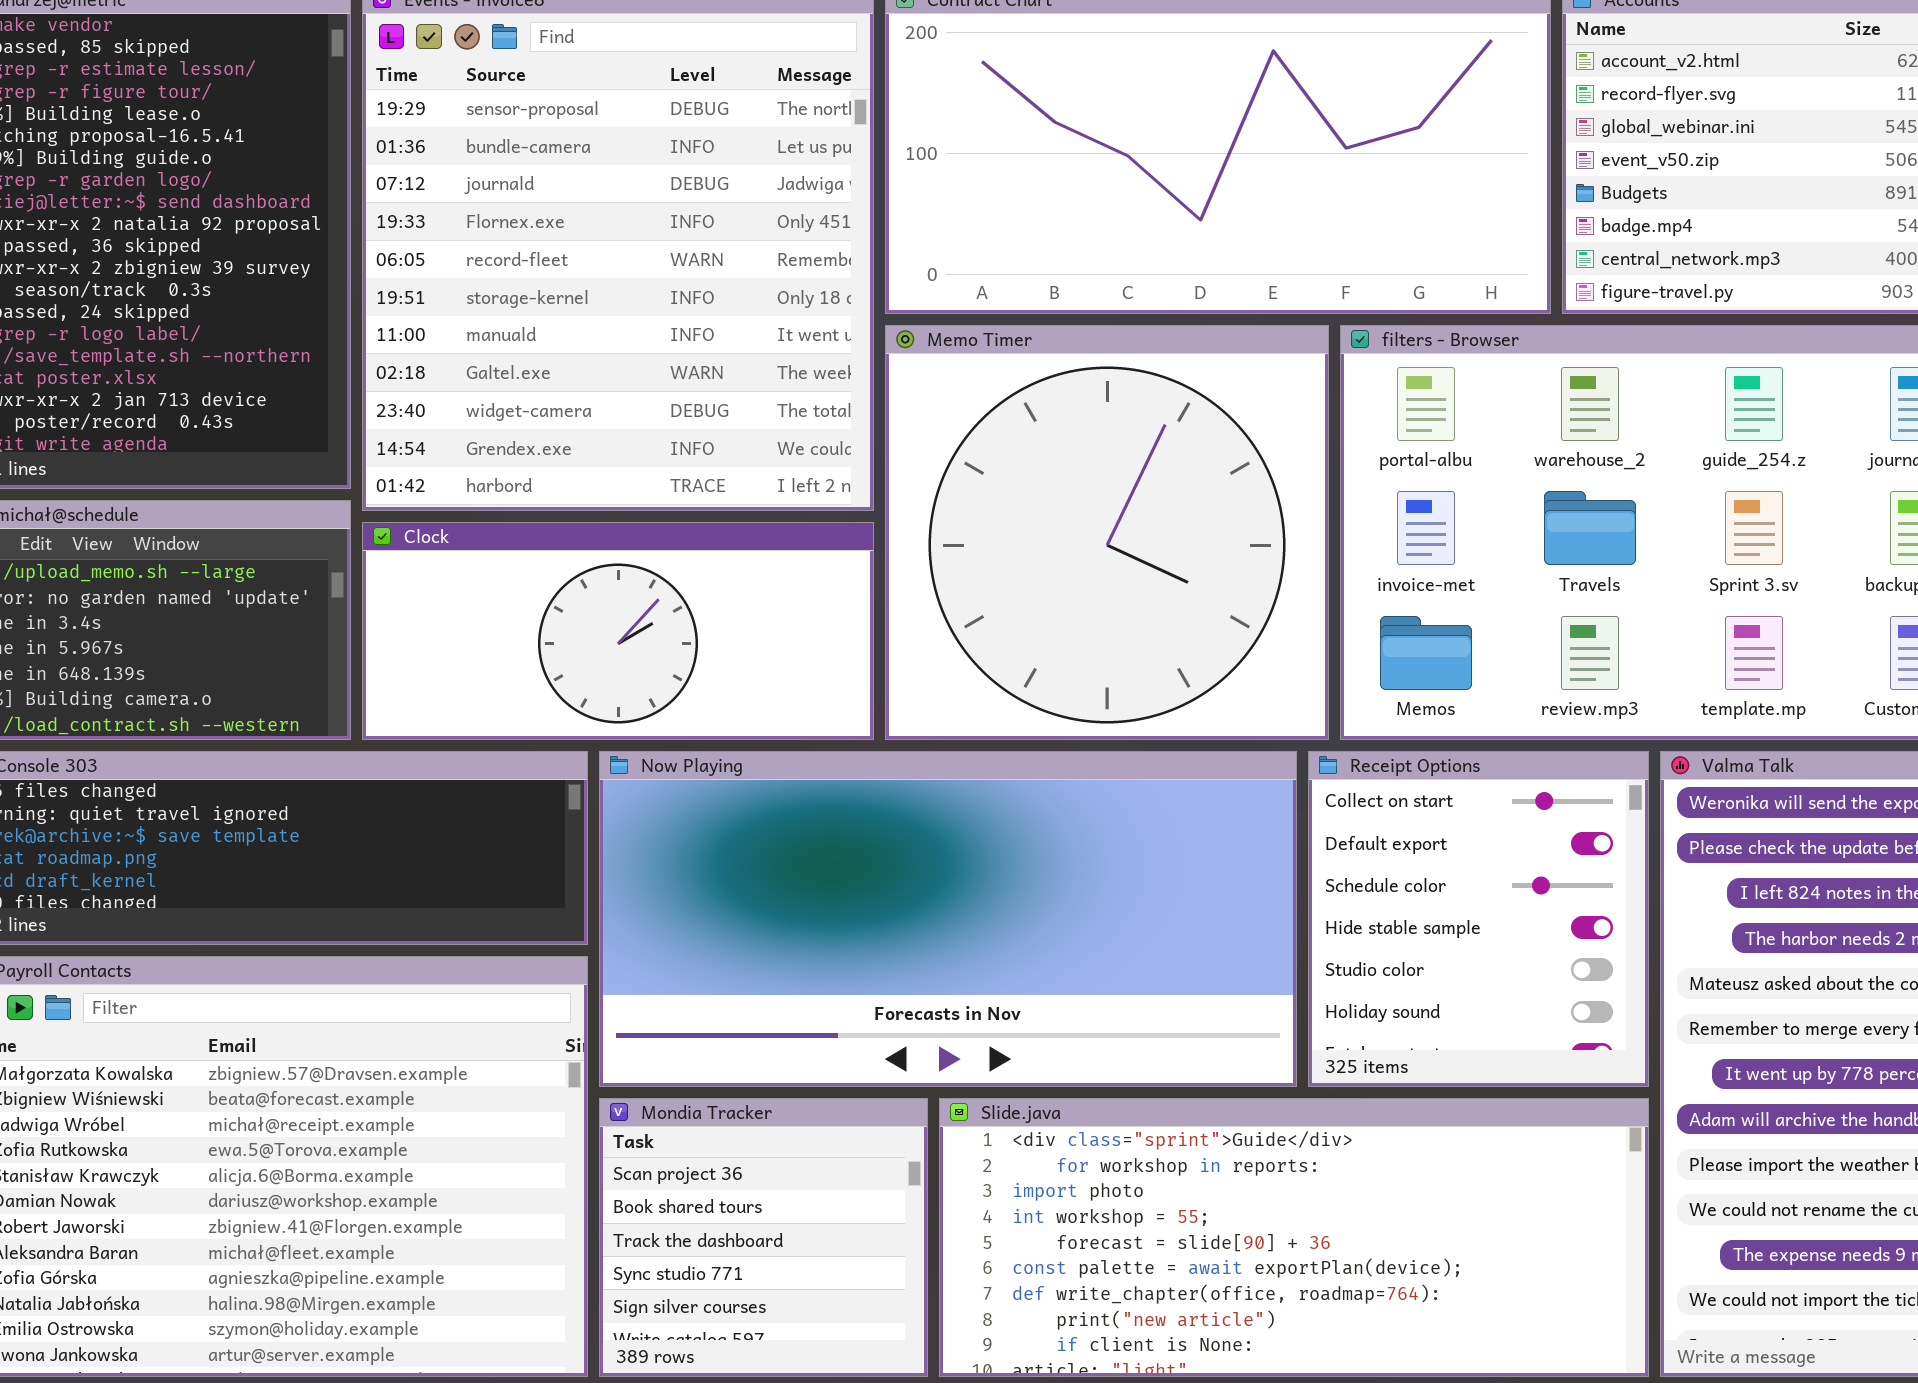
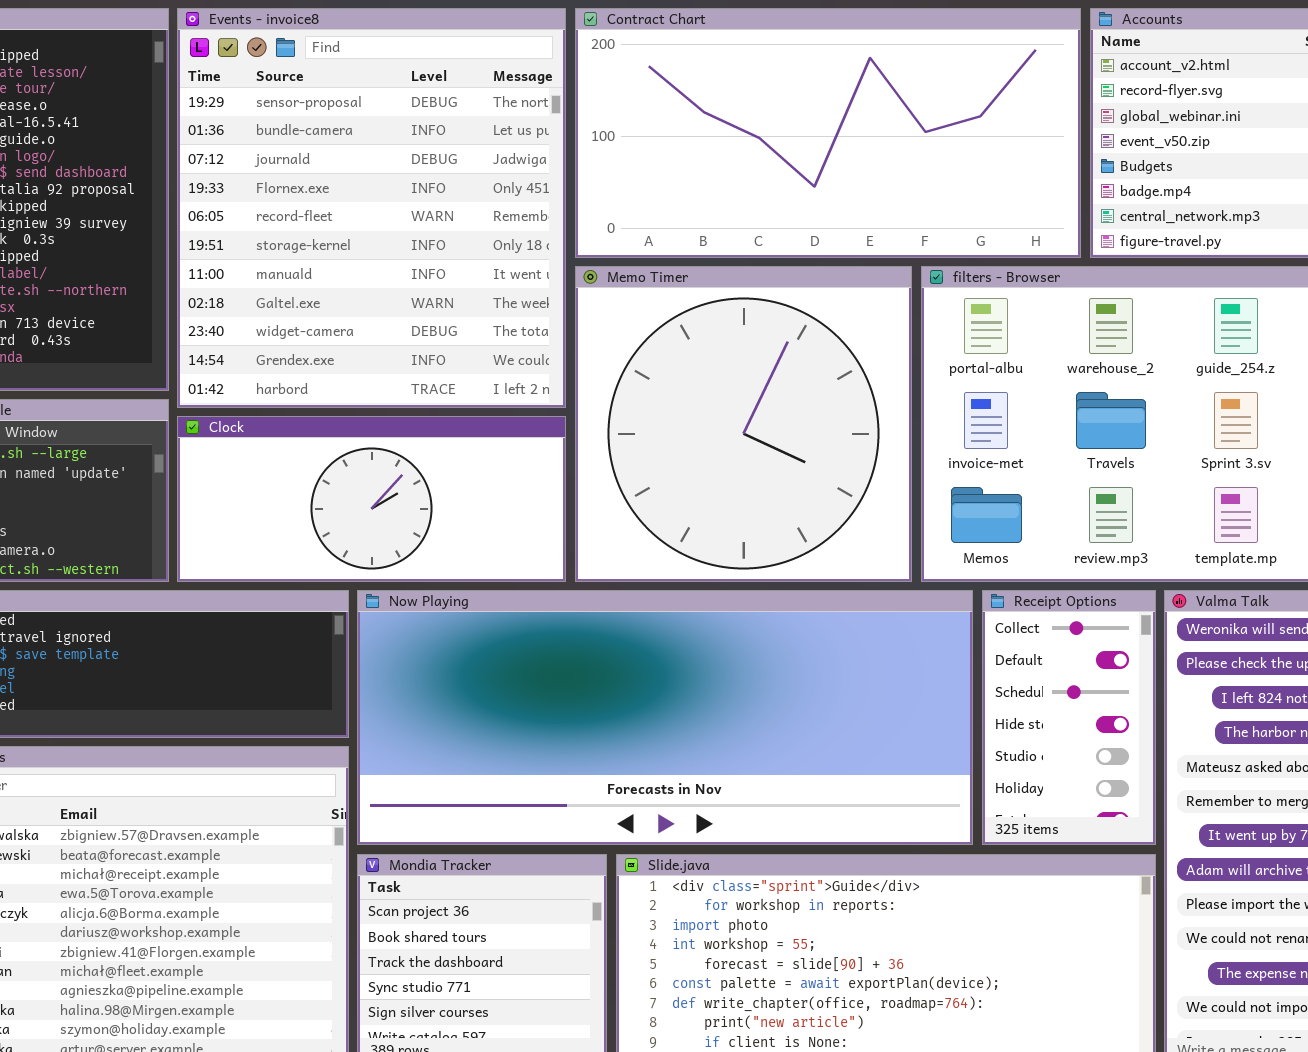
Now Playing: [599,751,1297,1087] -> [357,590,973,845], resized
Receipt Options: [1308,751,1649,1087] -> [982,590,1156,845], resized

